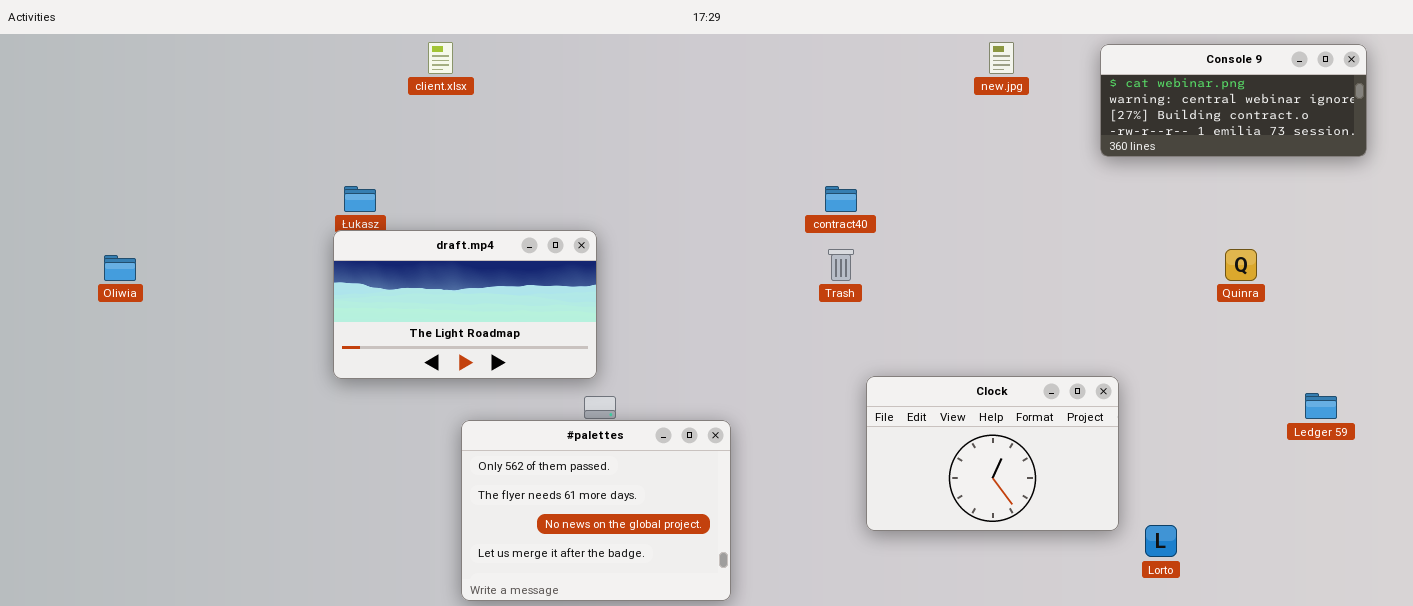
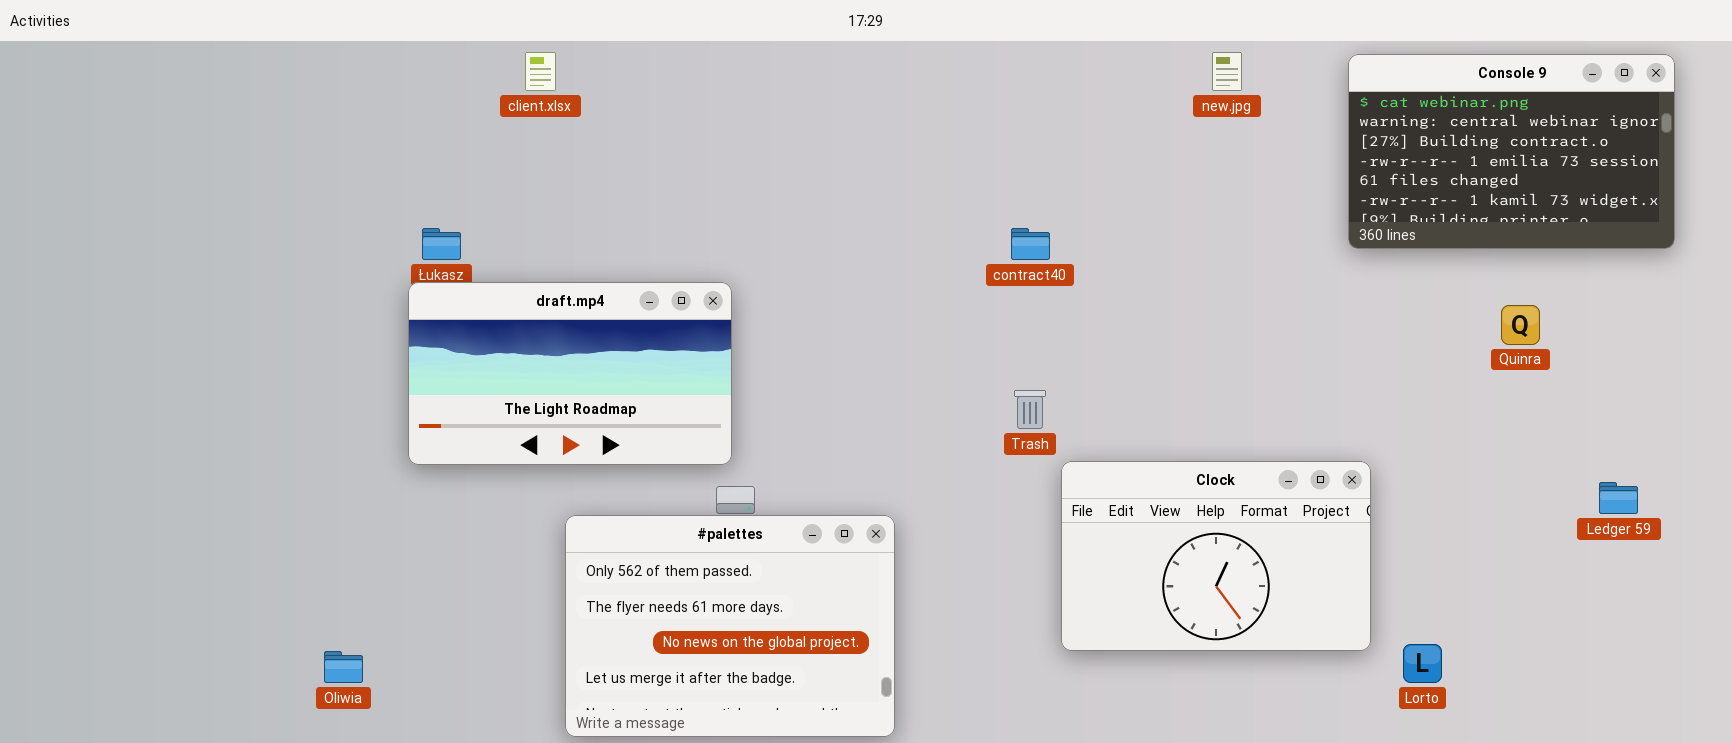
Console 9: [1100,44,1367,157] -> [1348,54,1675,249], resized
Trash: [828,249,854,281] -> [1014,390,1046,429], moved
Oliwia: [104,255,136,281] -> [324,651,363,683], moved

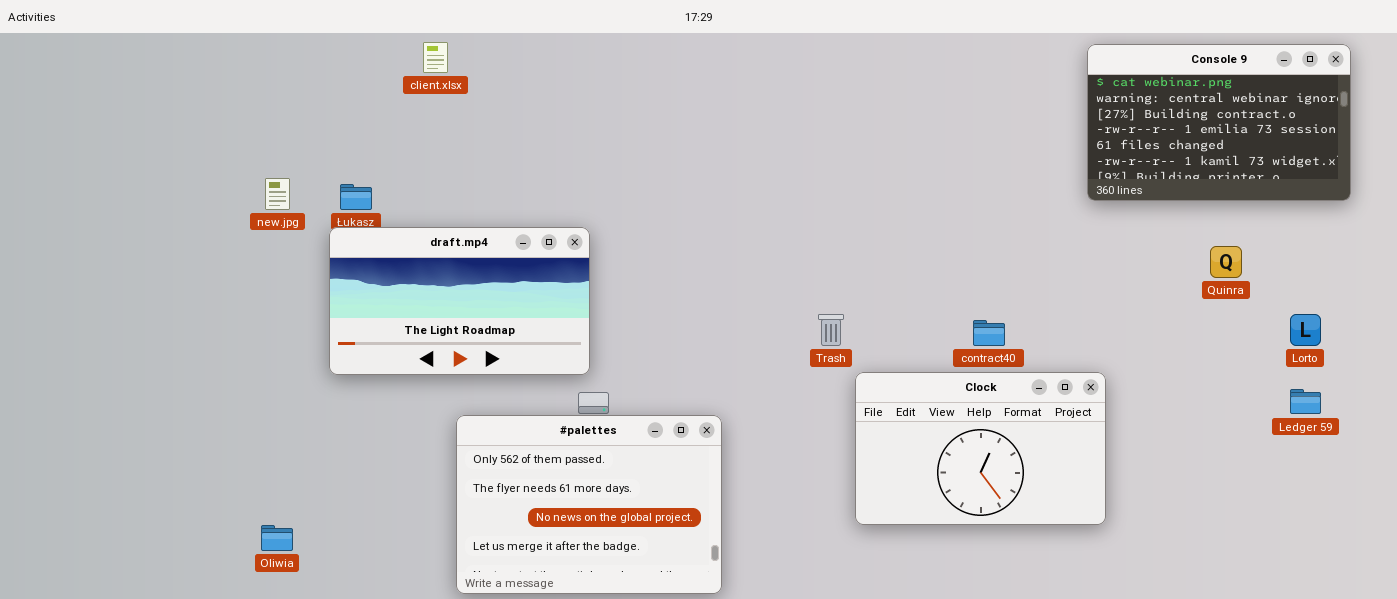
new.jpg: [1212,52,1242,91] -> [265,178,290,210], moved
contract40: [1011,228,1050,260] -> [973,320,1005,346], moved
Lorto: [1403,644,1442,683] -> [1290,314,1321,346], moved

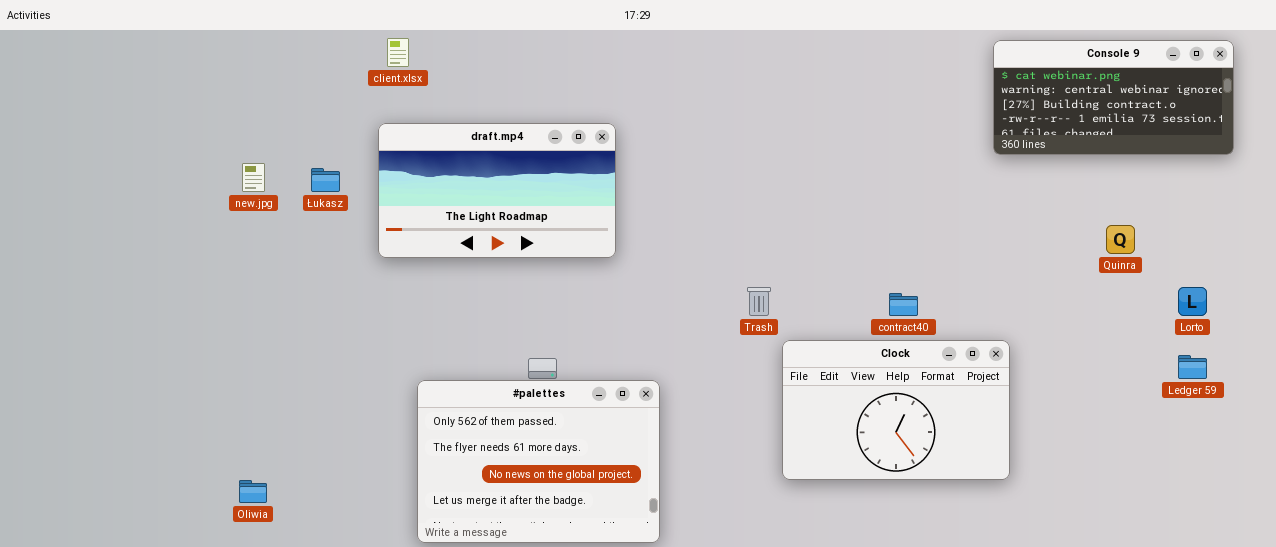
Console 9: [1087,44,1351,201] -> [993,40,1234,155], resized
draft.mp4: [329,227,590,375] -> [378,123,616,258], moved

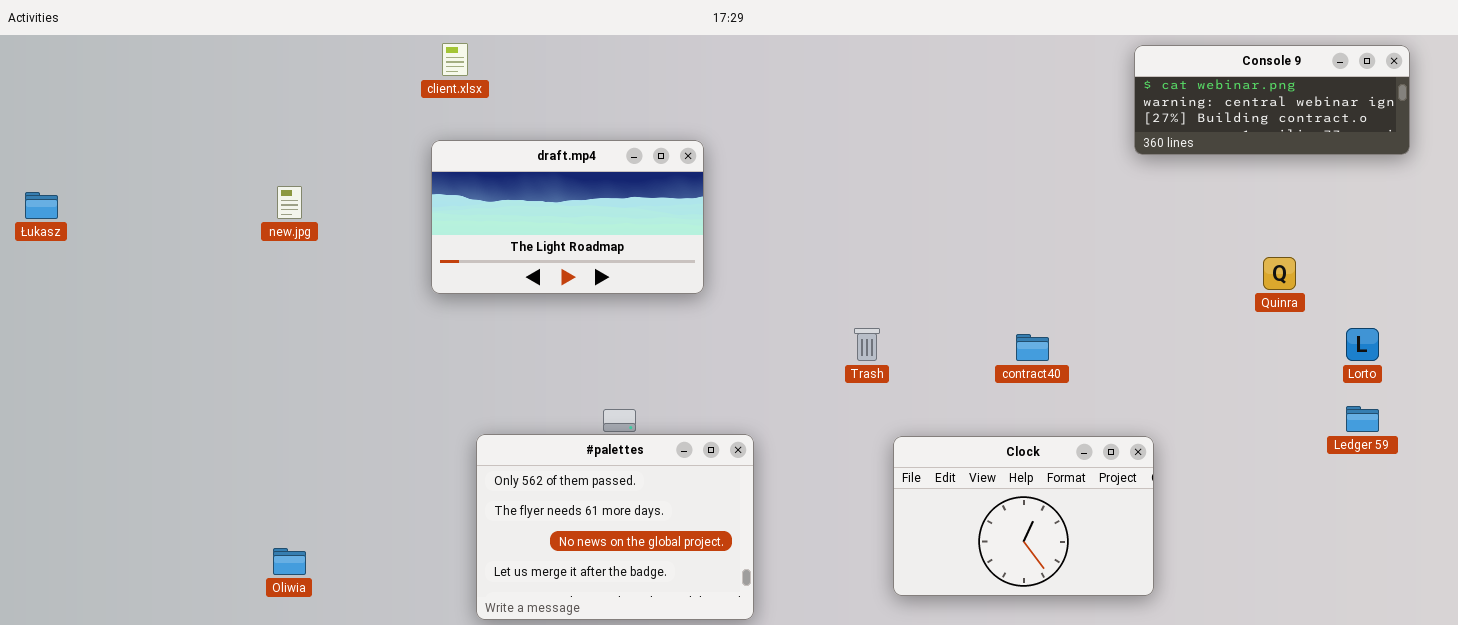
Console 9: [993,40,1234,155] -> [1134,45,1410,155], resized
Łukasz: [311,168,340,192] -> [25,192,58,219], moved
Clock: [782,340,1010,480] -> [893,436,1154,596], moved

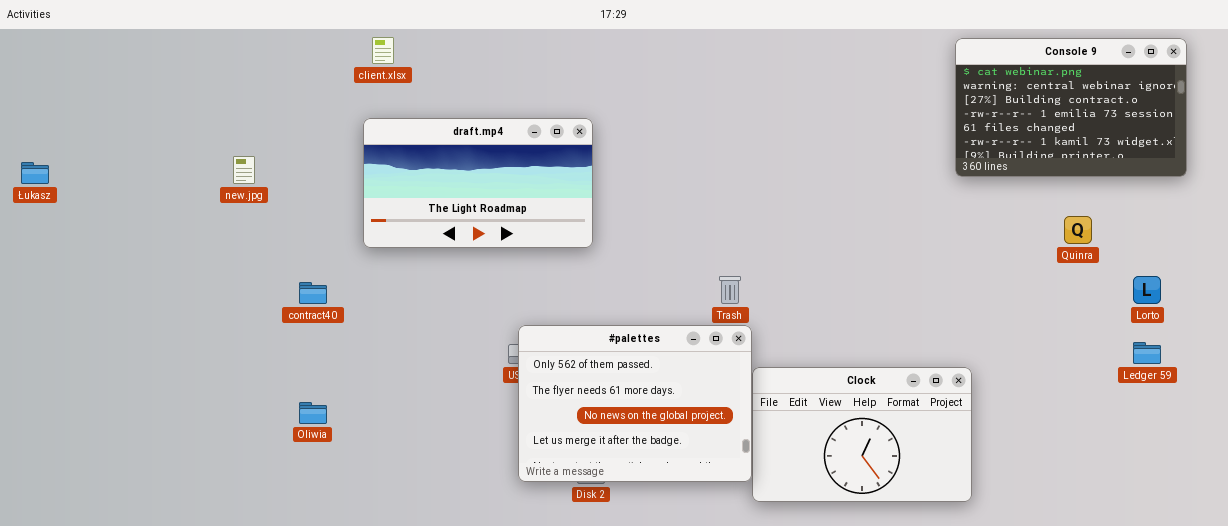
Console 9: [1134,45,1410,155] -> [955,38,1187,177], resized
contract40: [1016,334,1049,361] -> [299,282,327,304], moved
#palettes: [476,434,754,620] -> [518,325,752,482], moved
Oliwia: [273,548,306,575] -> [299,402,327,424], moved

